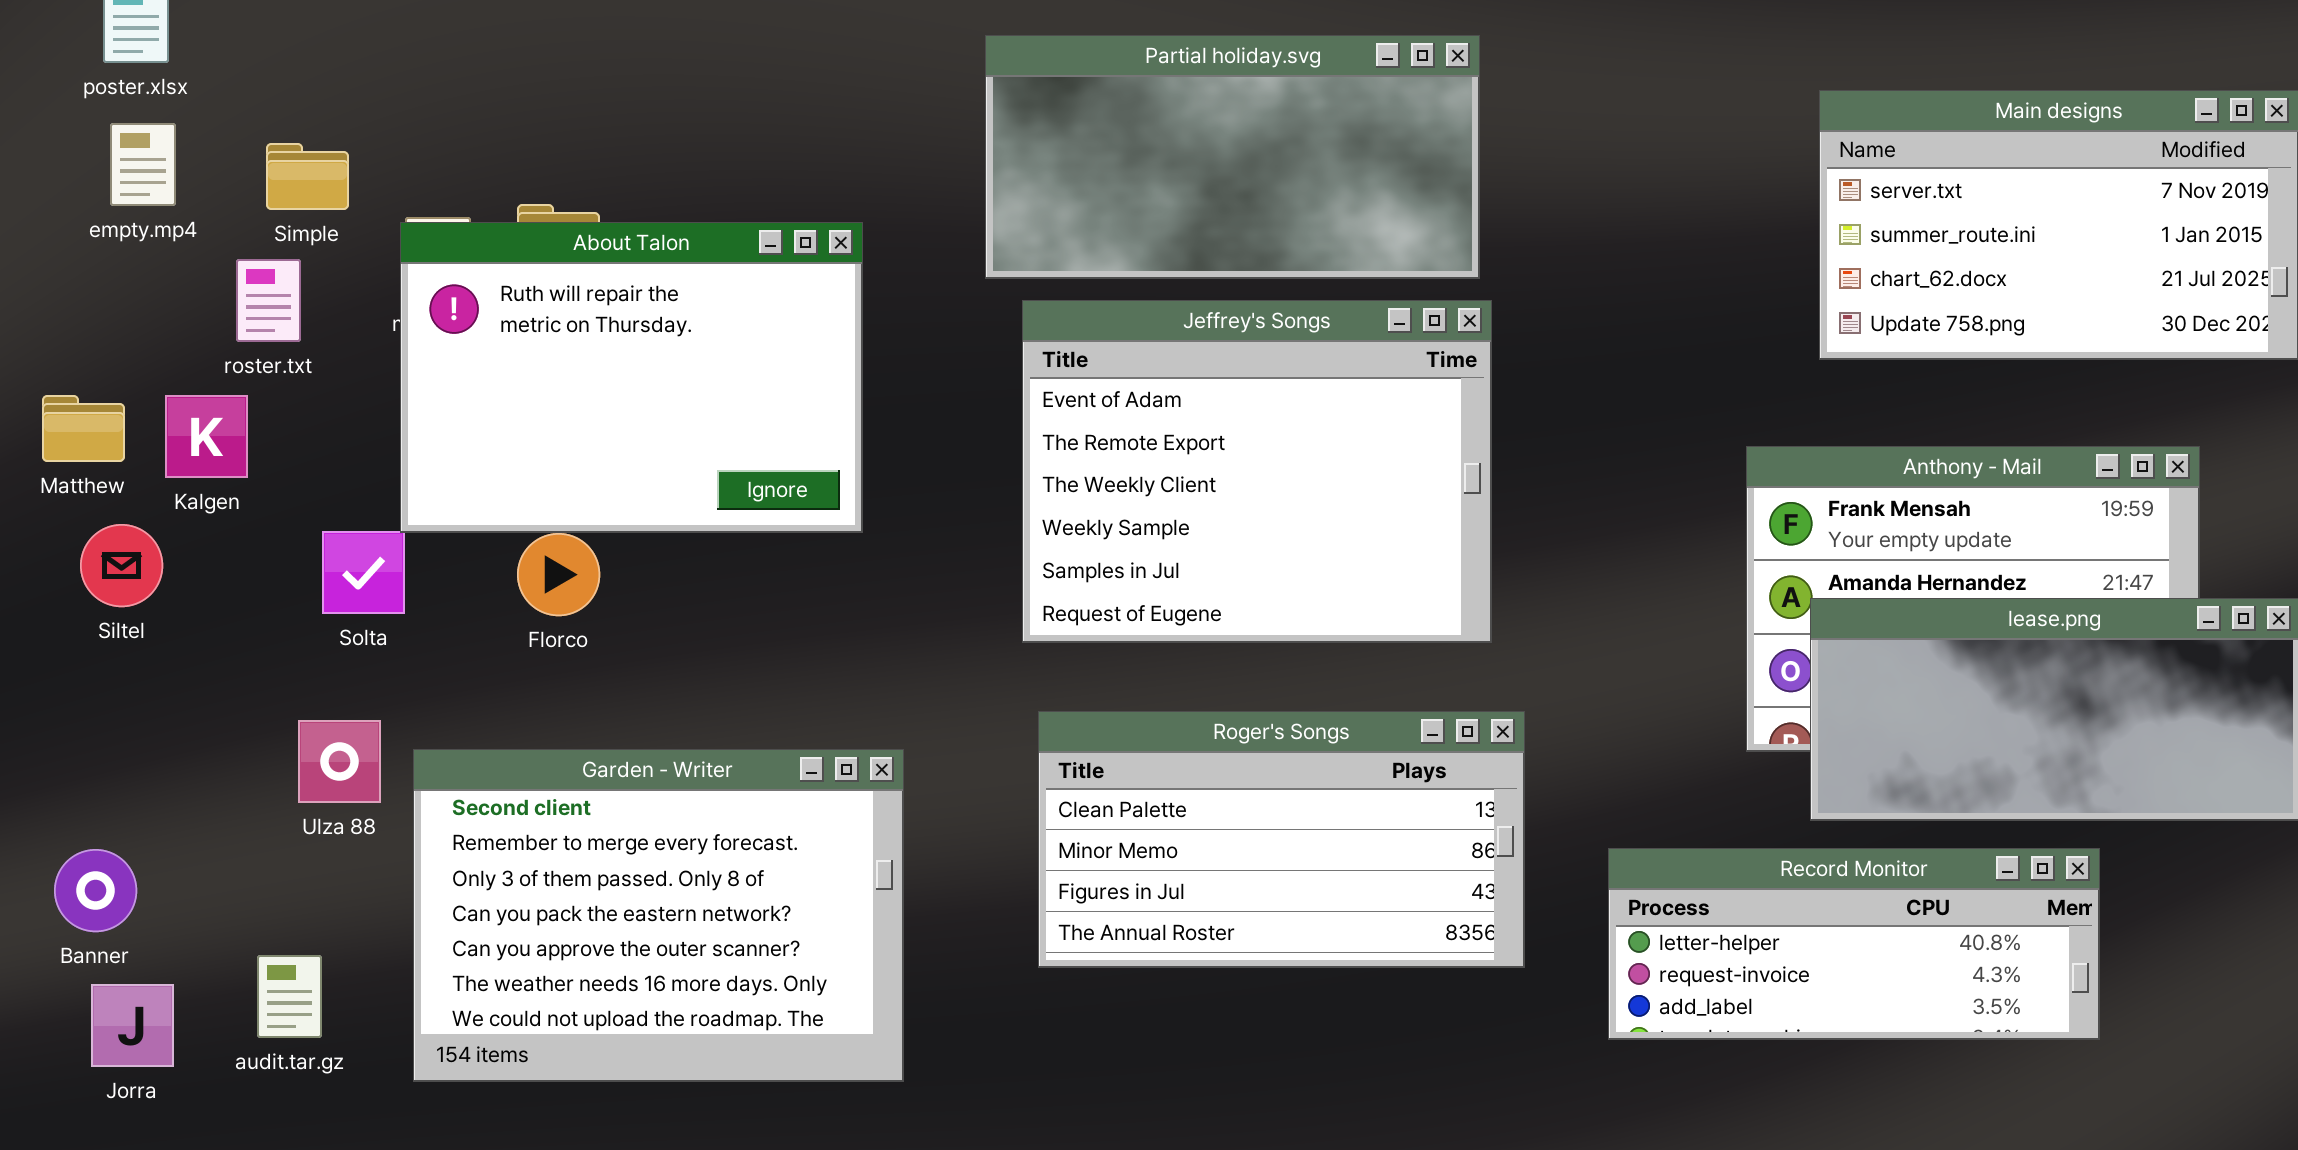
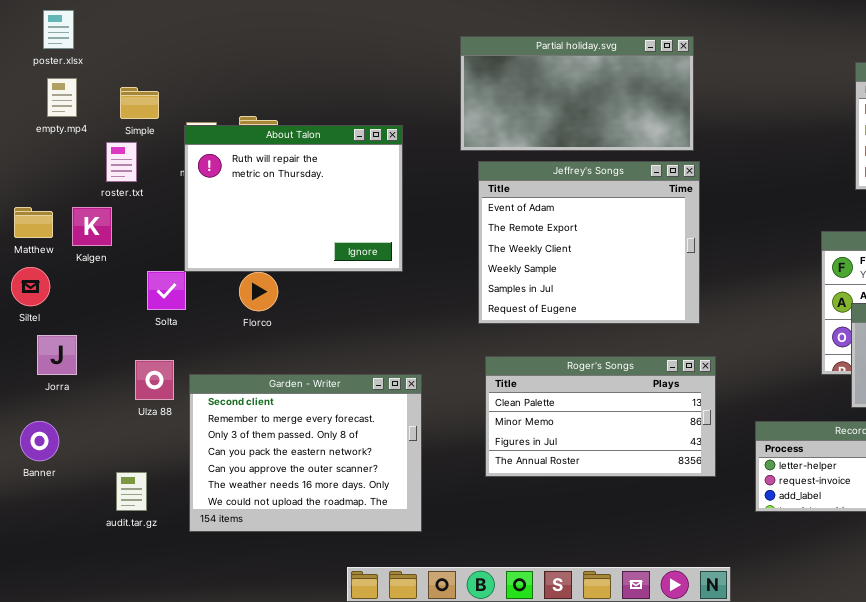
Siltel: [80,524,163,607] -> [11,267,50,306], moved
Jorra: [91,984,174,1067] -> [37,335,77,375], moved

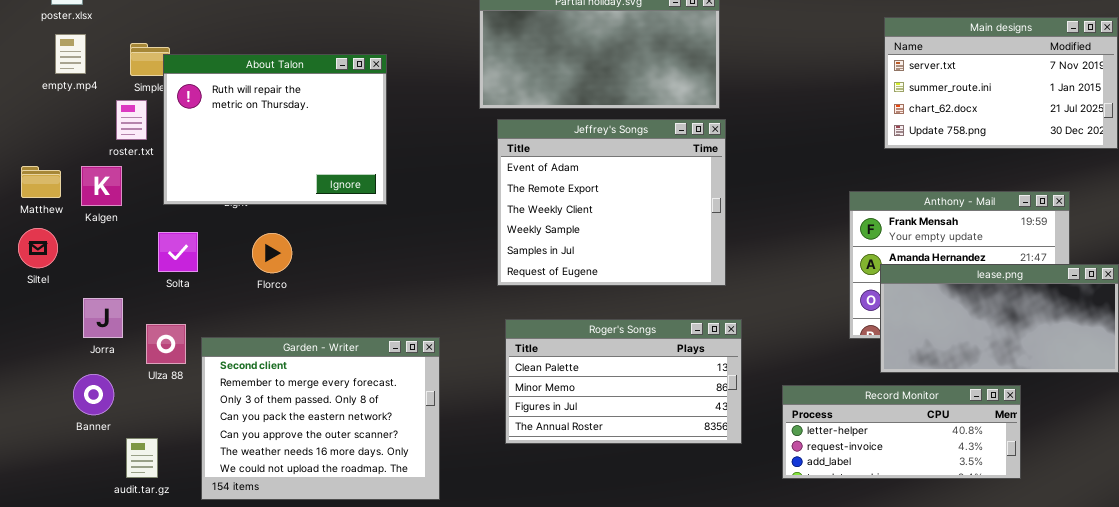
About Talon: [184,125,403,272] -> [163,54,387,205], moved
Jorra: [37,335,77,375] -> [83,298,123,338], moved
Banner: [20,421,59,461] -> [73,374,114,415], moved

